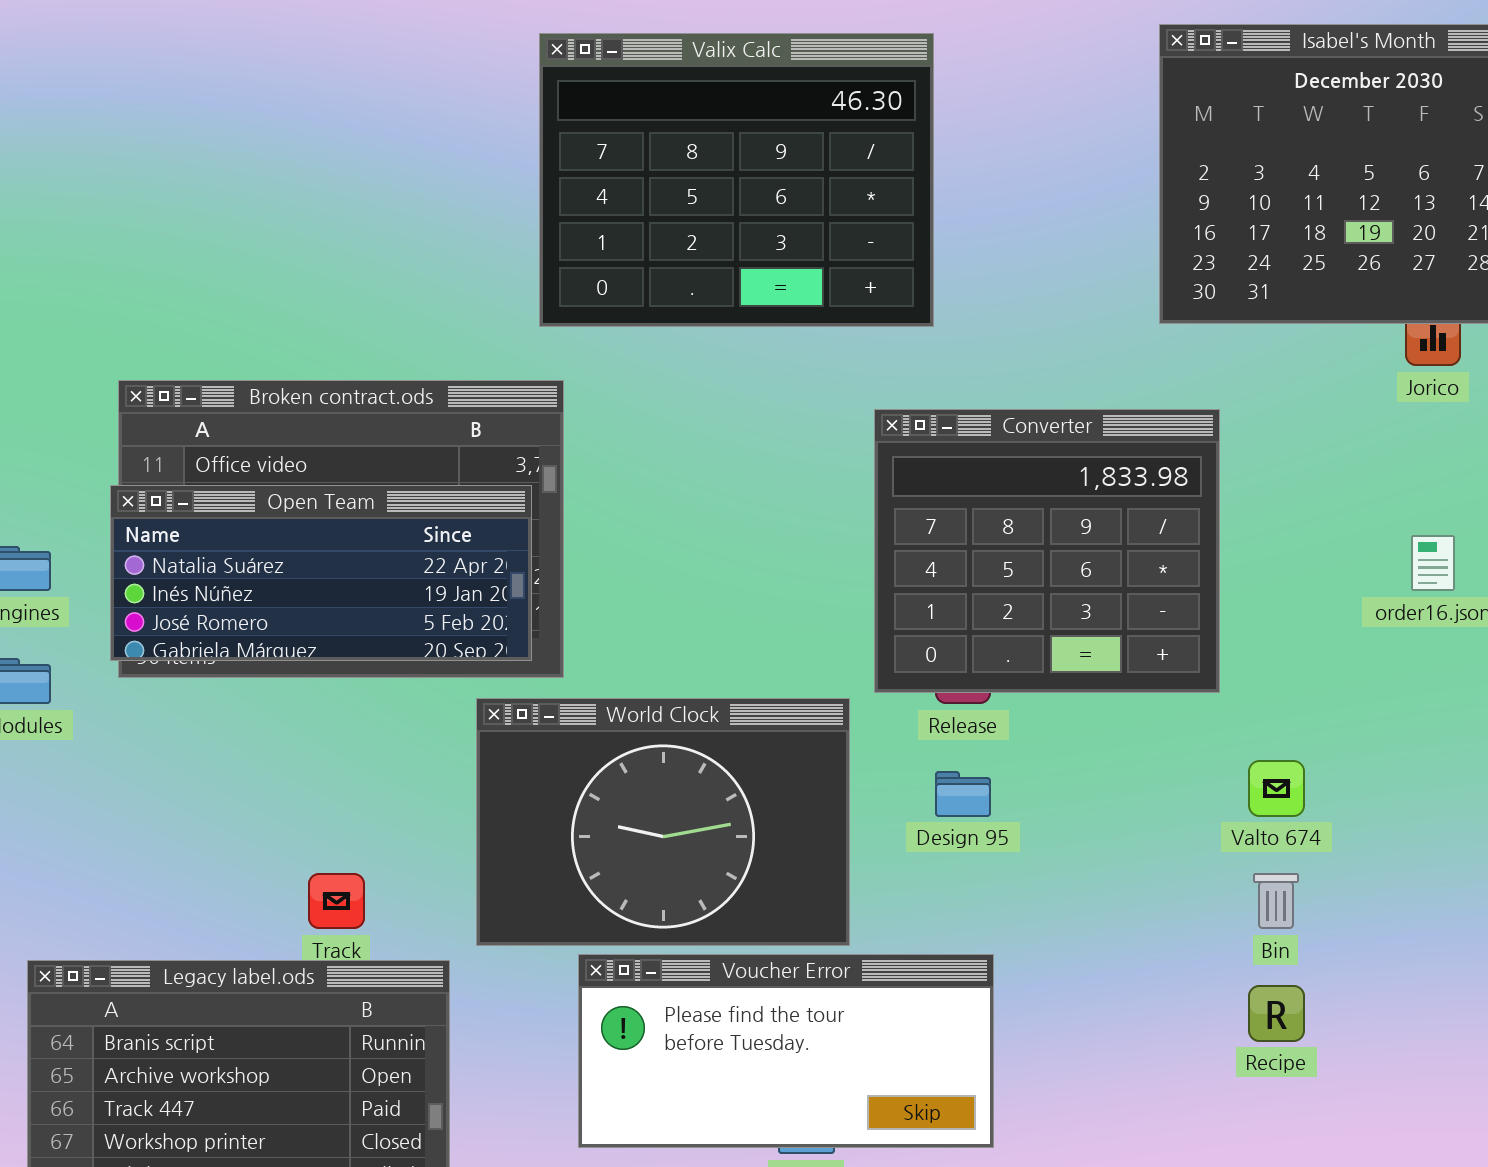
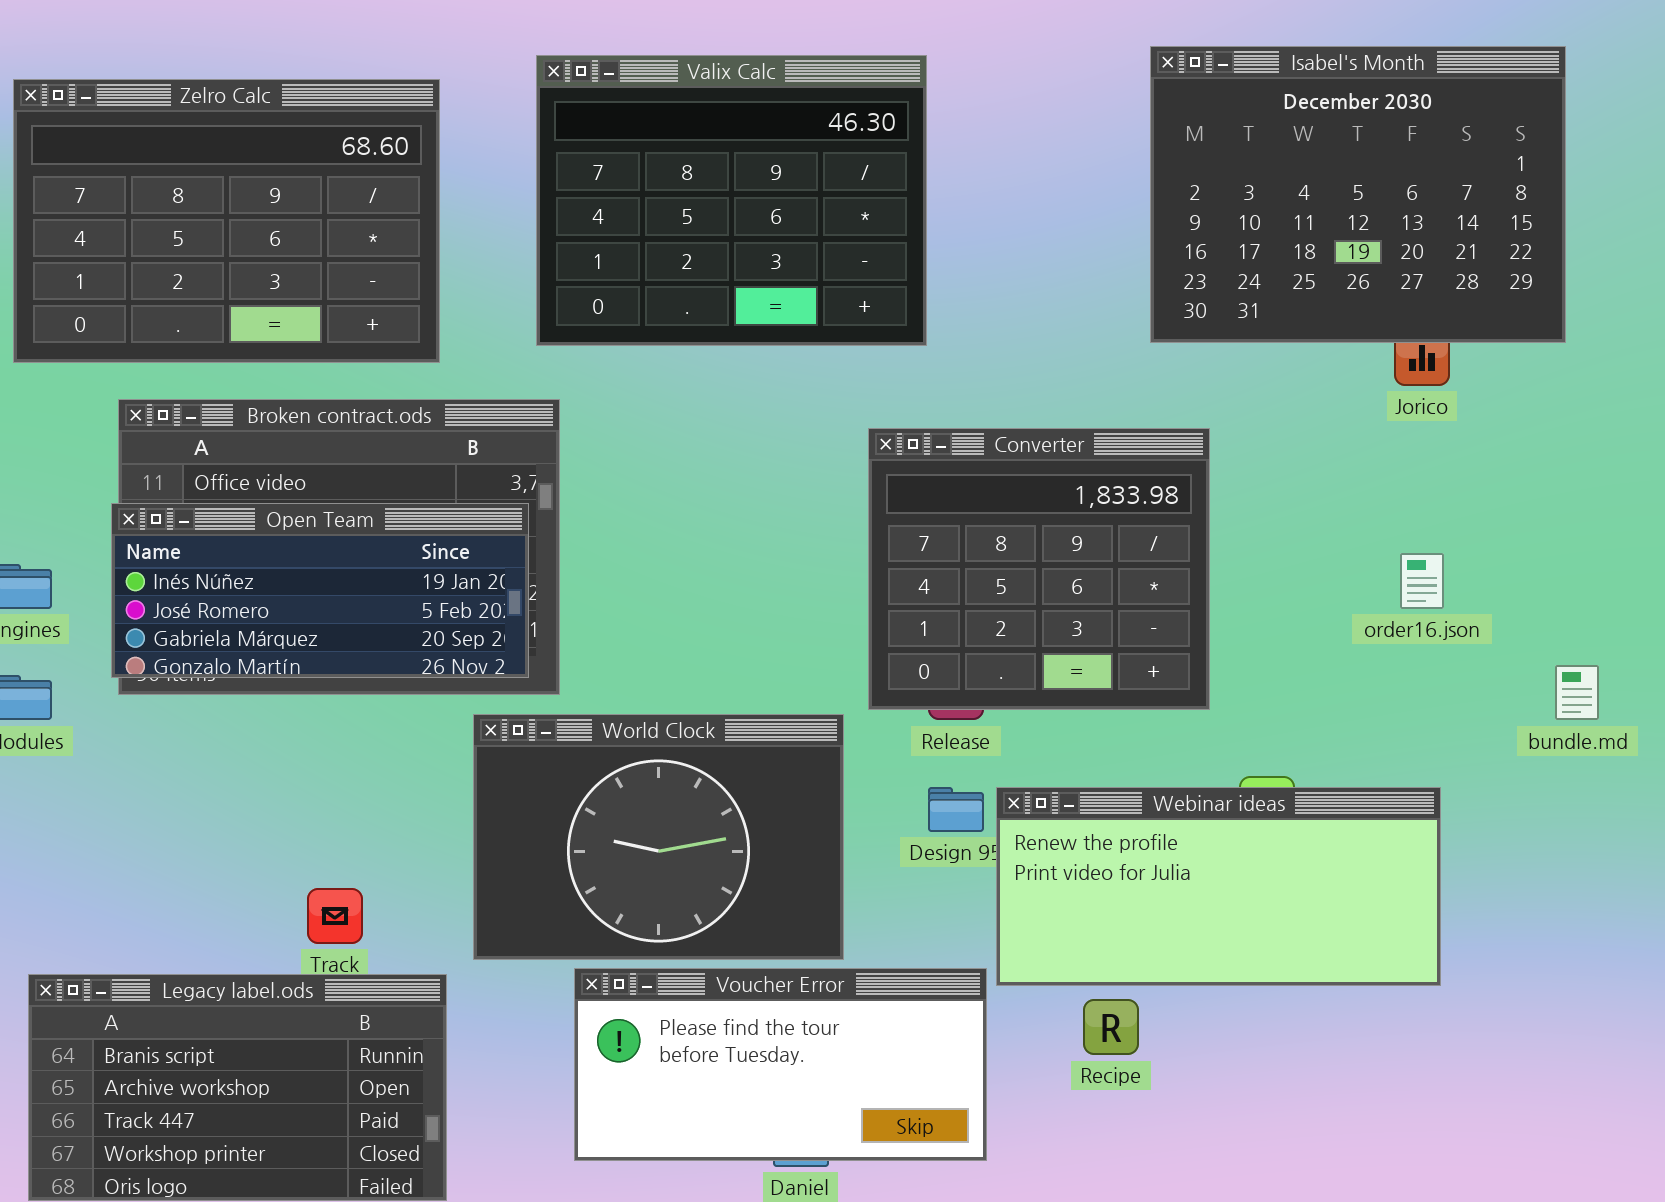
Zelro Calc: none -> [13,79,440,363], opened
Open Team: [110,485,532,661] -> [111,503,529,678], scrolled down 1 row
Webinar ideas: none -> [996,787,1441,986], opened
Recipe: [1248,985,1305,1042] -> [1083,999,1139,1055], moved

